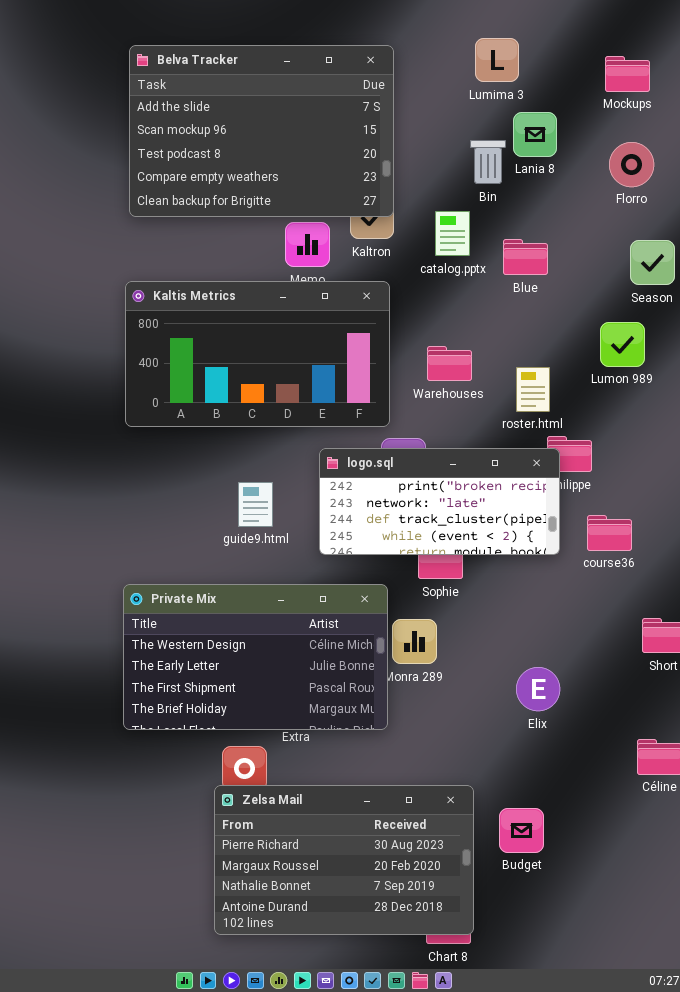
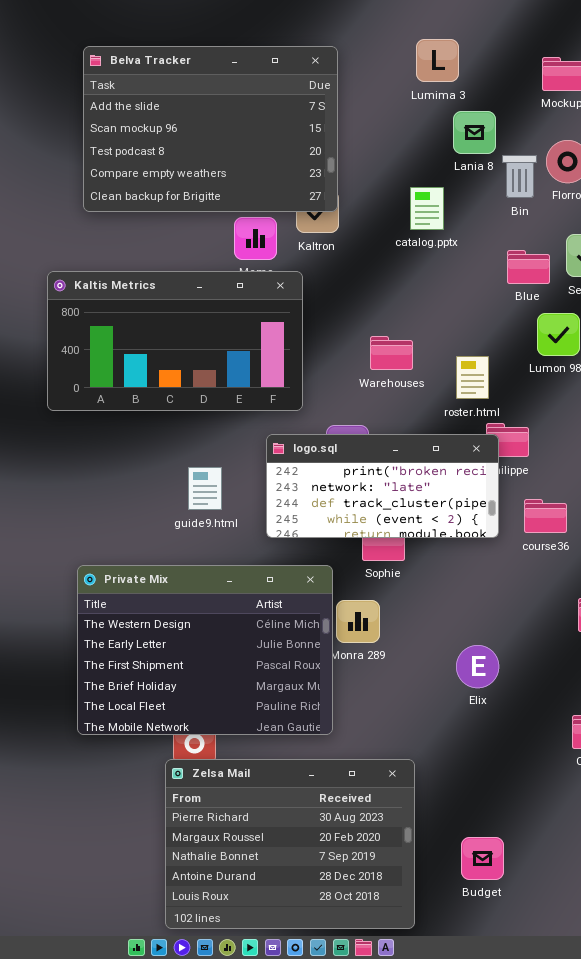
Bin: [470,140,506,184] -> [502,155,537,198], moved
catalog.pptx: [435,211,470,256] -> [410,187,444,230], moved
Blue: [503,239,548,275] -> [507,250,550,284], moved
Kaltis Metrics: [125,281,390,427] -> [47,271,303,411], moved
Private Mix: [123,584,388,730] -> [77,565,333,735], resized
Zelsa Mail: [214,785,474,935] -> [165,759,415,929], resized
Budget: [499,808,544,853] -> [461,837,504,880], moved

